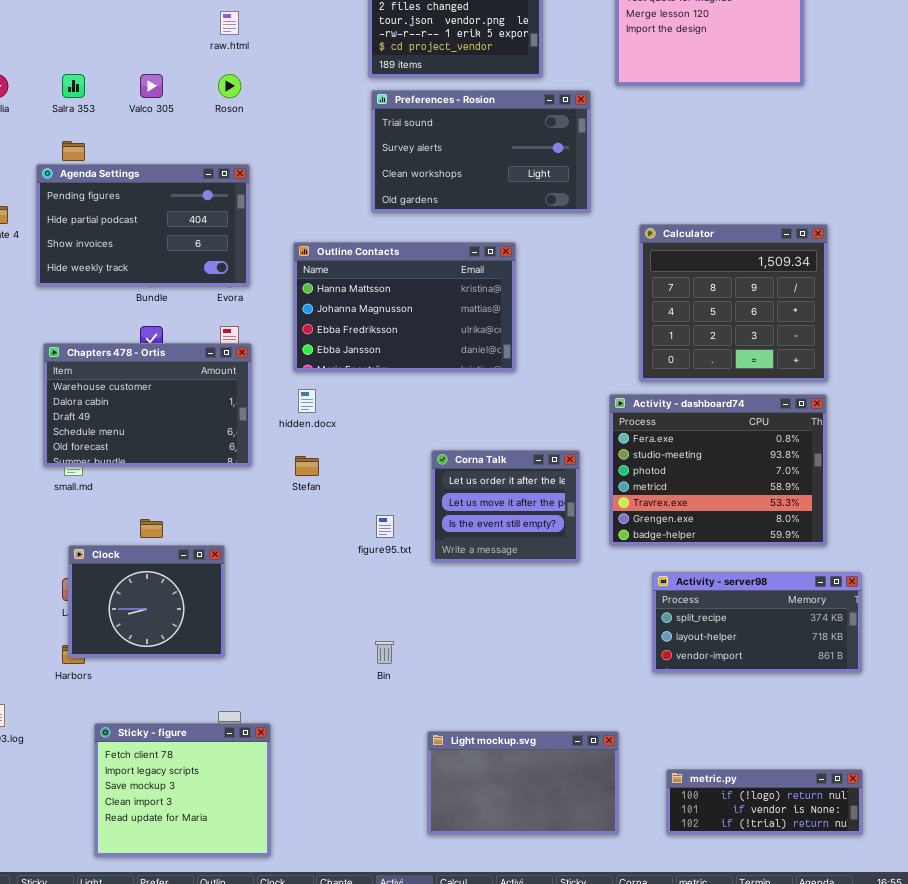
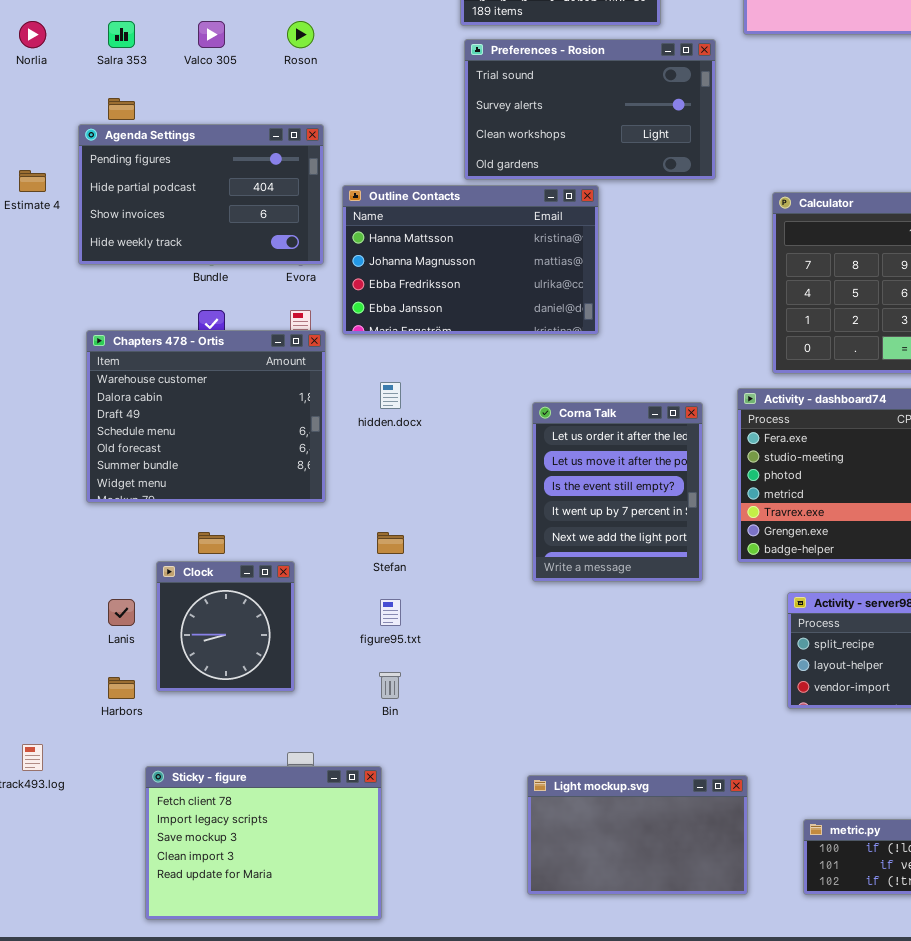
Outline Contacts: [293,242,516,372] -> [342,185,599,335], moved
Chapters 478 - Ortis: [43,343,252,467] -> [86,330,326,503], resized
Corna Talk: [431,450,580,563] -> [532,402,703,582], resized
Stefan: [295,456,319,476] -> [377,532,404,554], moved
figure95.txt: [376,515,394,538] -> [380,599,401,626], moved
Clock: [68,545,225,658] -> [156,561,295,692], resized
Bin: [375,641,394,664] -> [379,672,401,699], moved
Sticky - figure: [94,723,271,857] -> [145,766,382,920], resized

